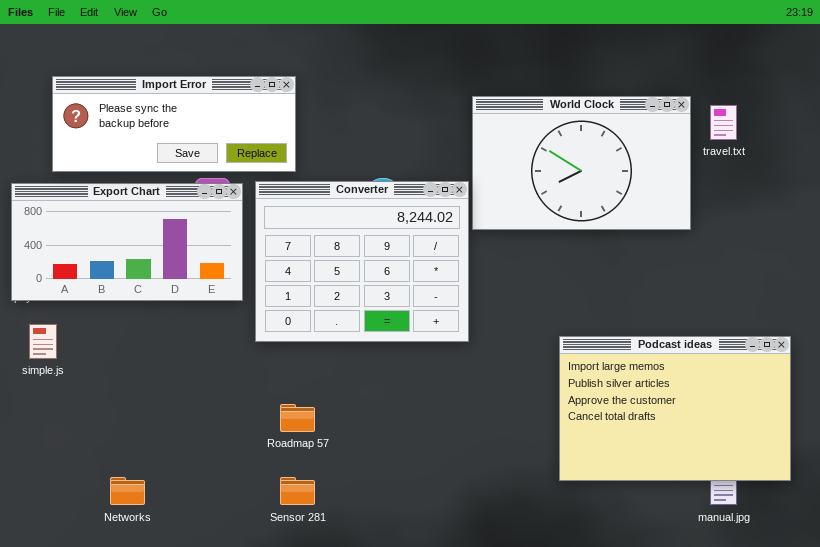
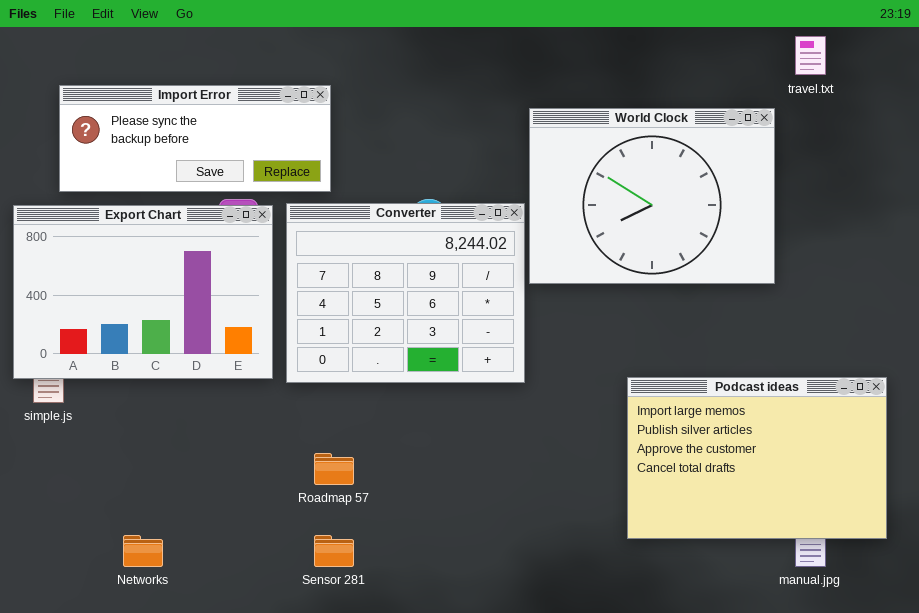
World Clock: [472,96,691,230] -> [529,108,775,284], resized
travel.txt: [710,105,737,140] -> [795,36,826,75], moved
Export Chart: [11,183,243,301] -> [13,205,273,379], resized

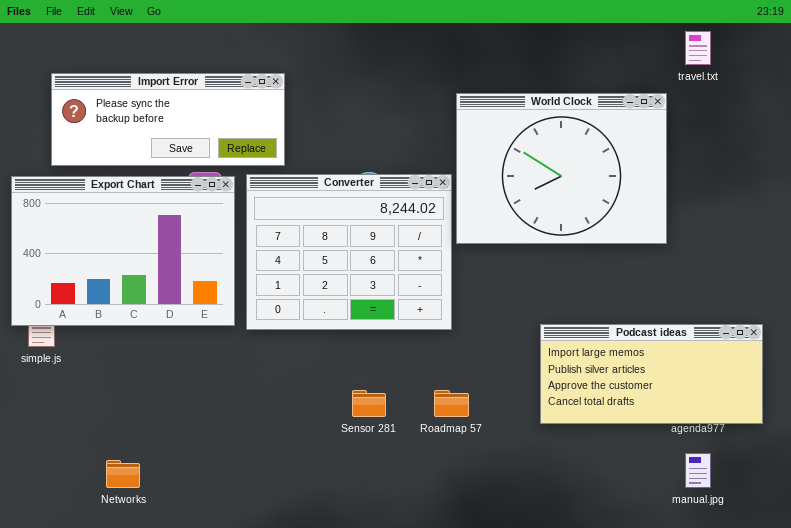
Podcast ideas: [627,377,887,539] -> [540,324,763,424], resized
Roadmap 57: [314,453,354,485] -> [434,390,469,417], moved
Sensor 281: [314,535,354,567] -> [352,390,386,417], moved

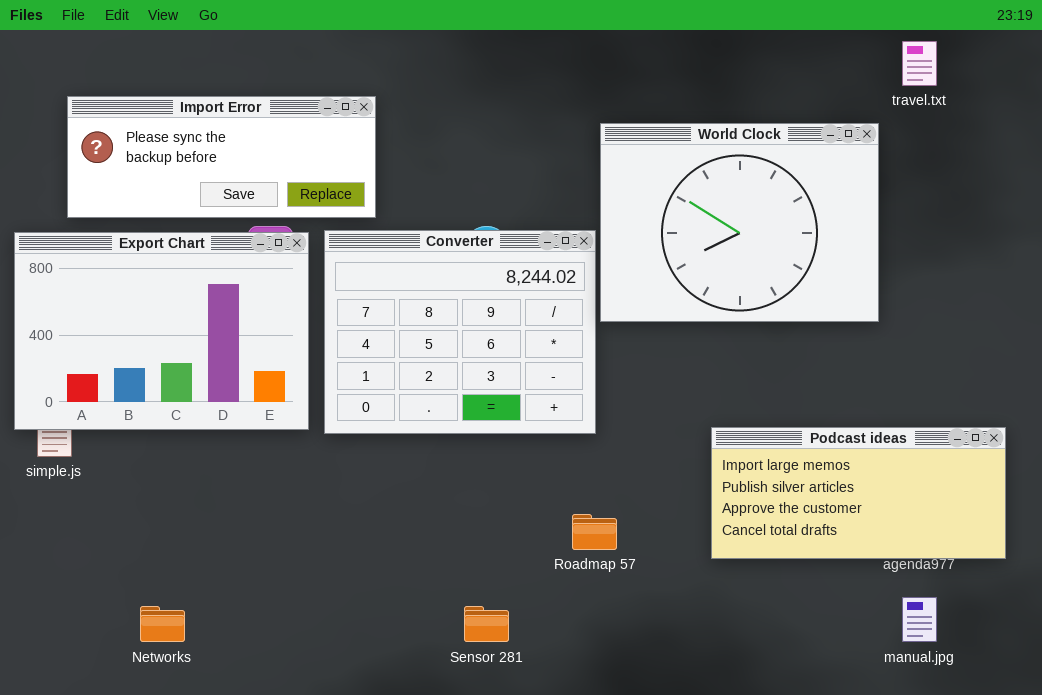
Sensor 281: [352,390,386,417] -> [464,606,509,642], moved

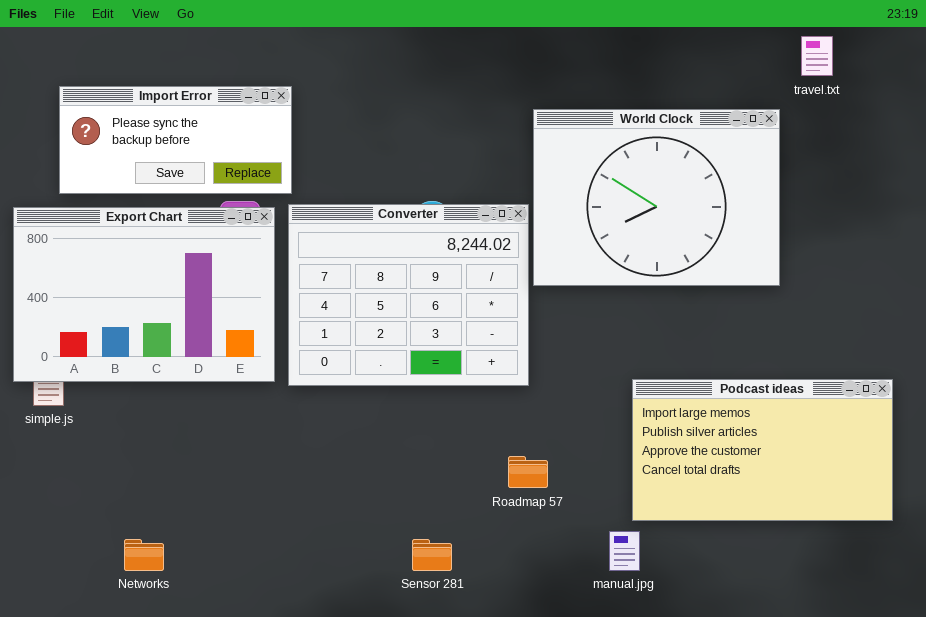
Import Error: [67,96,376,218] -> [59,86,292,194], resized
Podcast ideas: [711,427,1006,559] -> [632,379,893,521], resized
manual.jpg: [902,597,937,642] -> [609,531,640,571], moved

